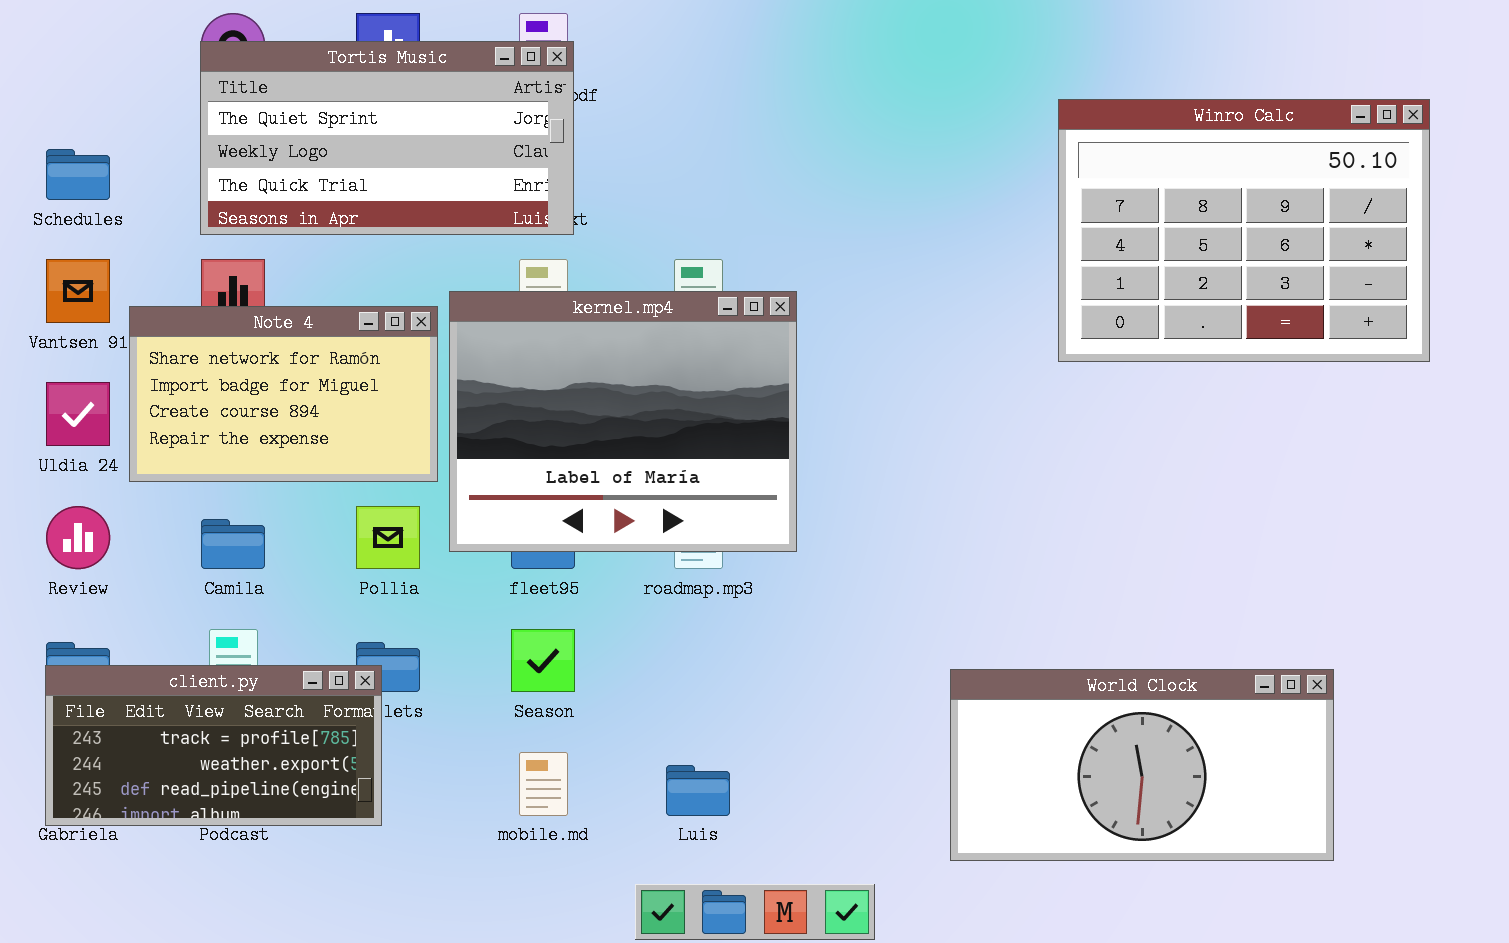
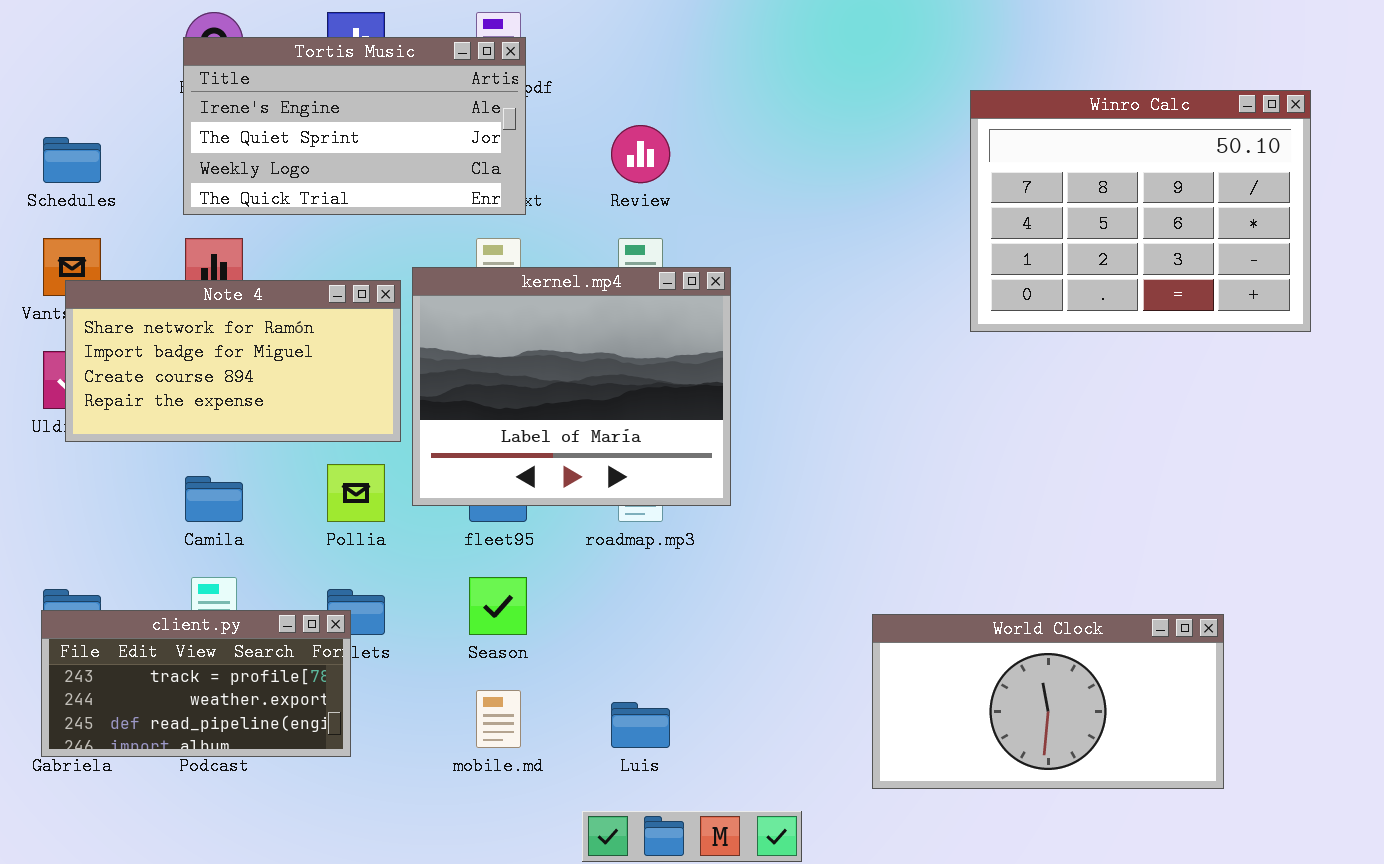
Tortis Music: [200,41,574,235] -> [183,37,526,215], scrolled up 1 row
Note 4: [129,306,438,482] -> [65,280,401,442], resized
Review: [46,506,110,569] -> [611,125,670,183], moved

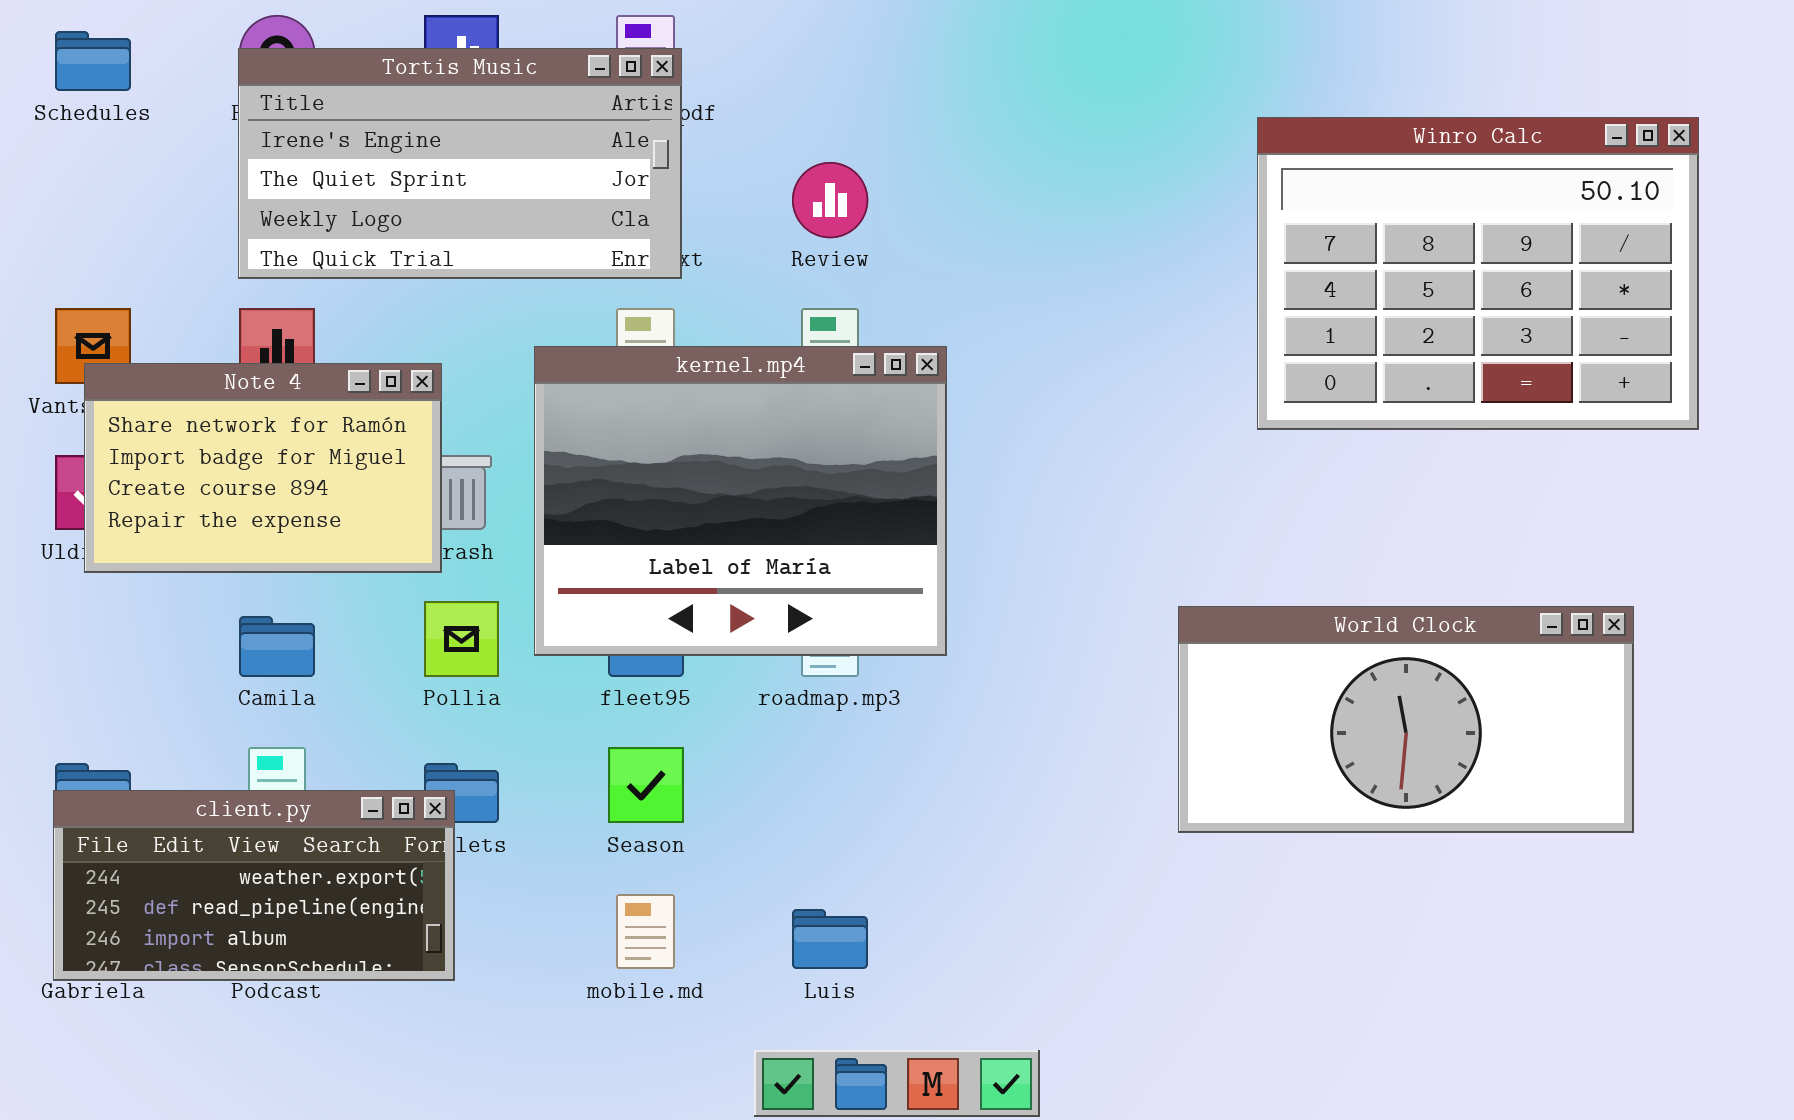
Schedules: [43,137,101,183] -> [55,31,131,91], moved
Note 4: [65,280,401,442] -> [84,363,442,573], resized
client.py: [41,610,351,757] -> [53,790,455,981], scrolled down 1 row
World Clock: [872,614,1224,789] -> [1178,606,1634,833], moved

